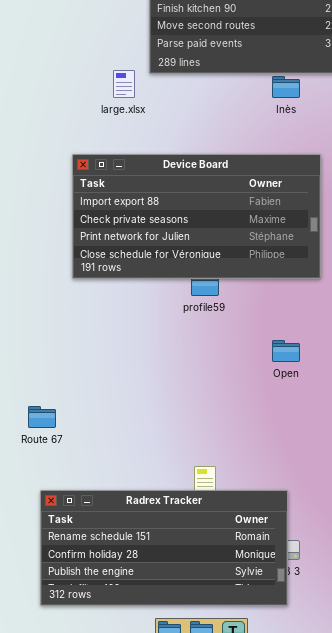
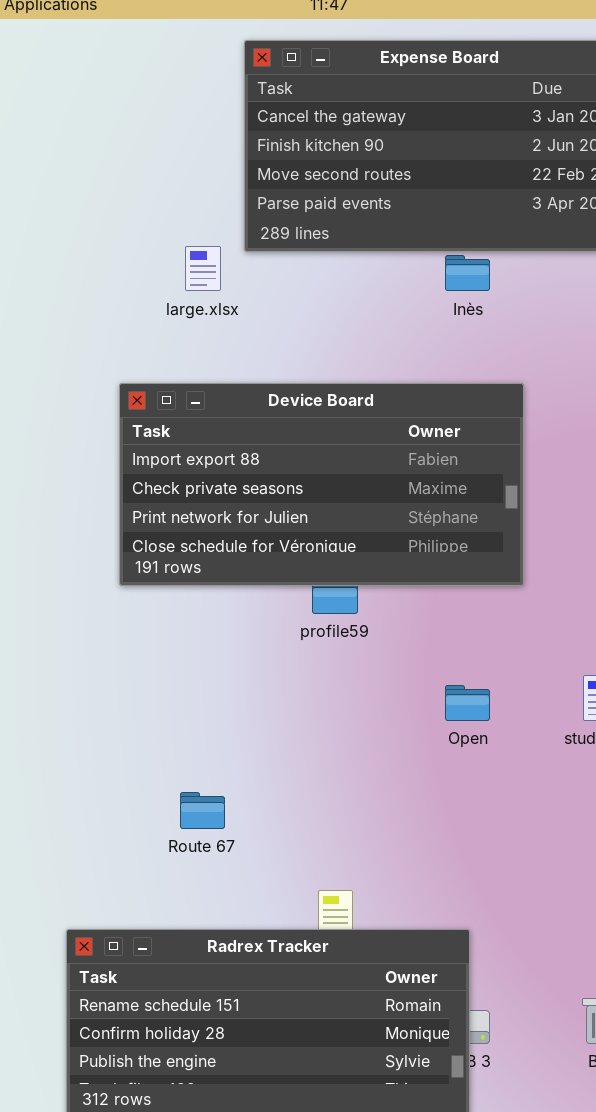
Route 67: [28,406,56,428] -> [180,792,225,829], moved

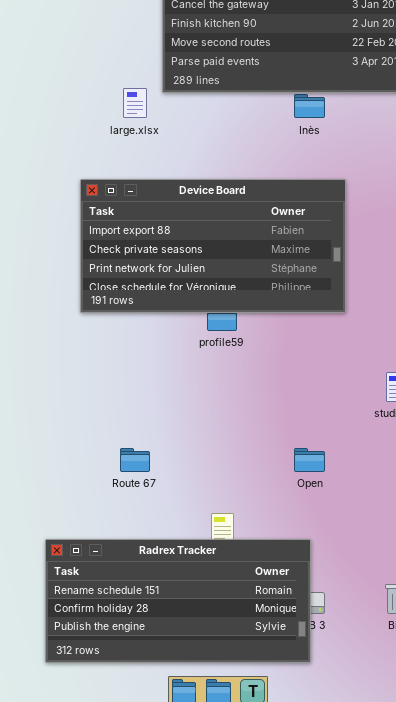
Open: [445,685,490,721] -> [294,448,325,472], moved

